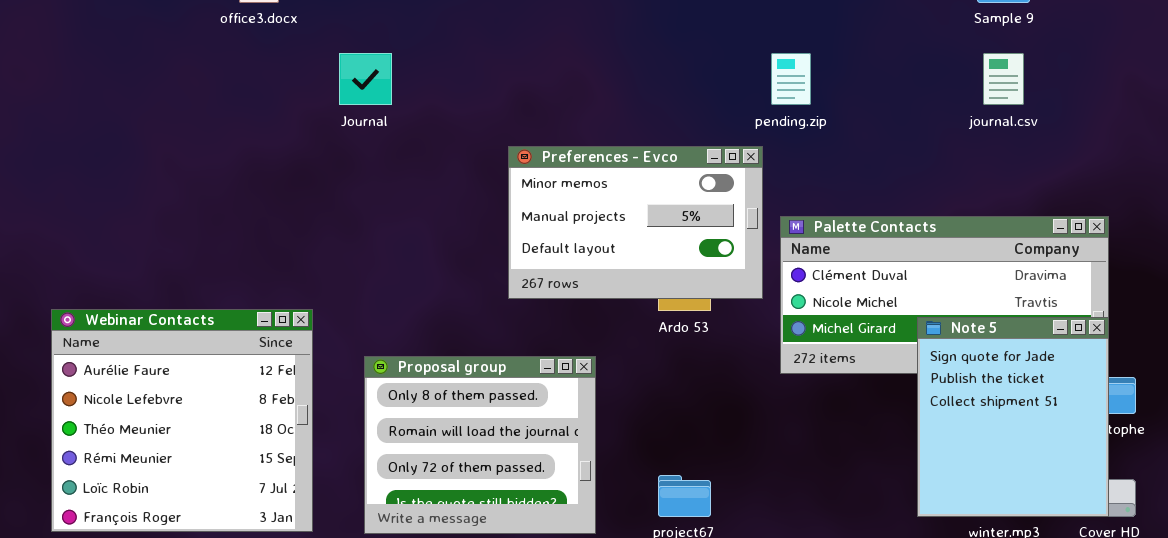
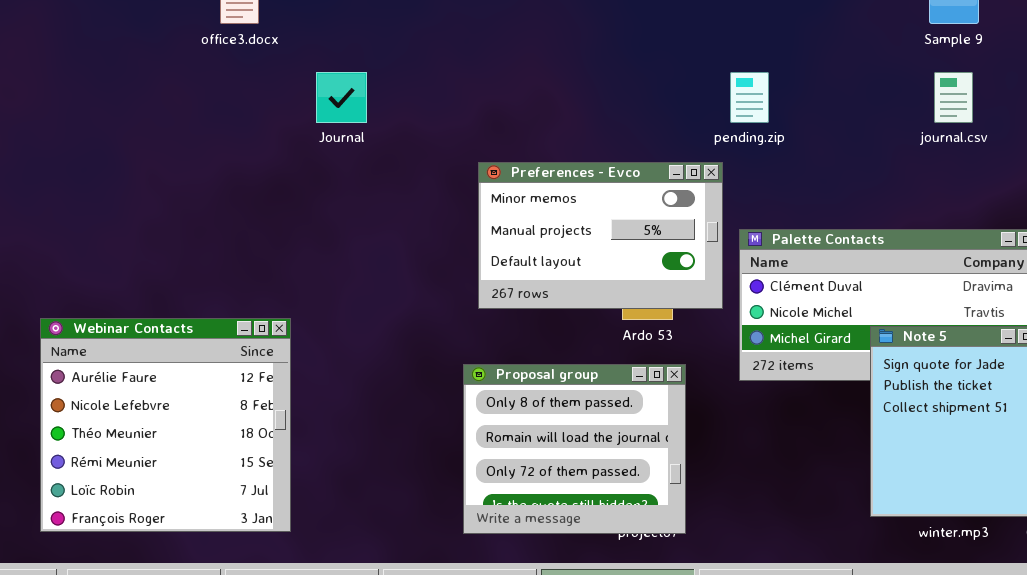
Proposal group: [364,356,596,534] -> [463,364,686,534], moved

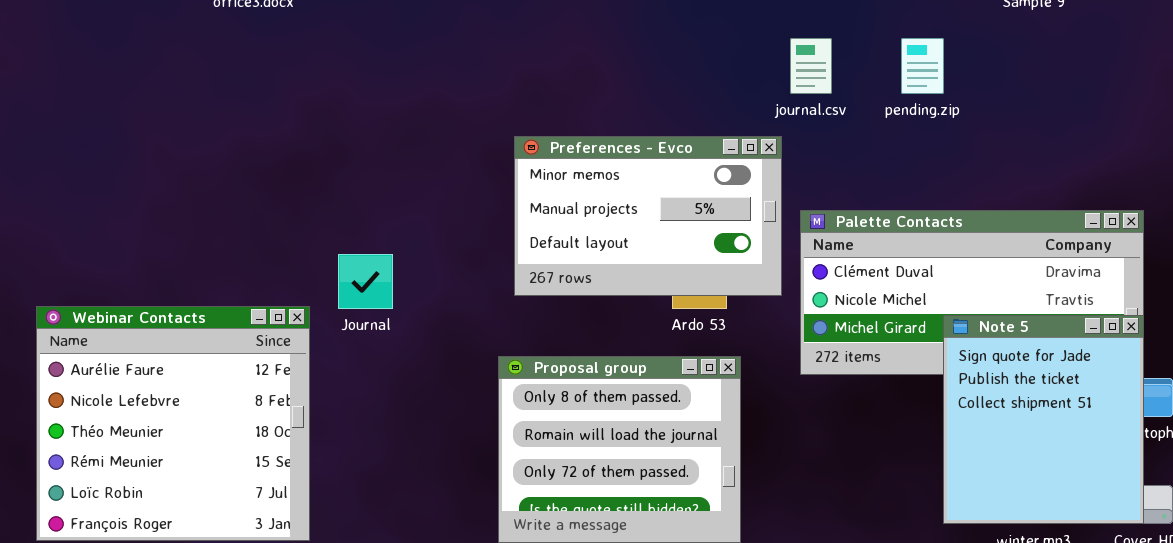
Journal: [316,72,367,123] -> [338,254,393,309], moved
pending.zip: [730,72,769,123] -> [901,38,944,94], moved
journal.csv: [934,72,973,123] -> [790,38,832,94], moved

